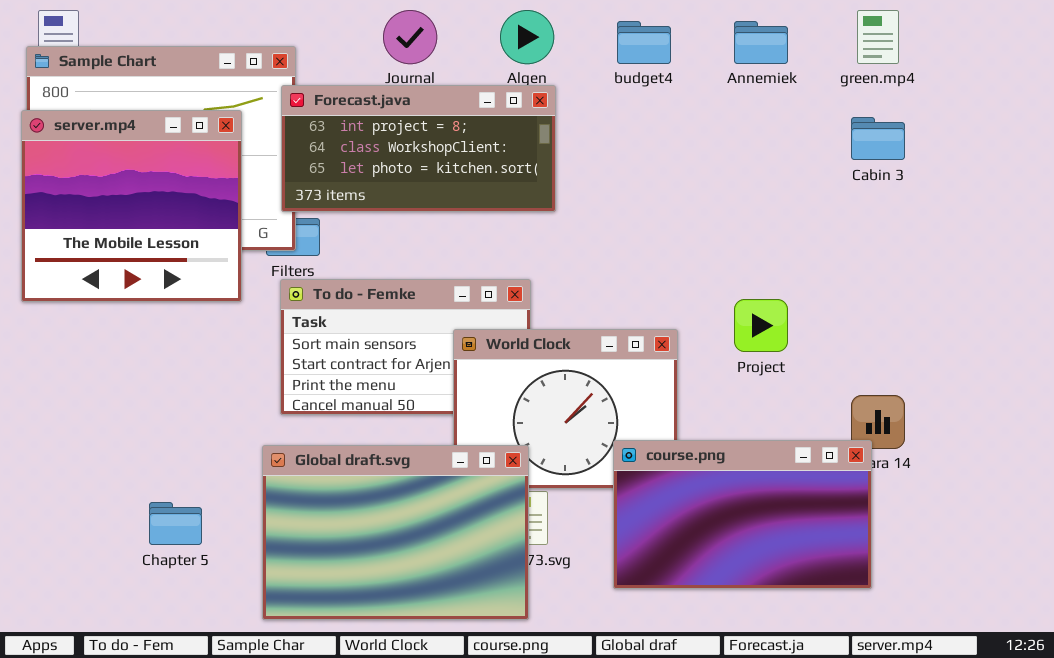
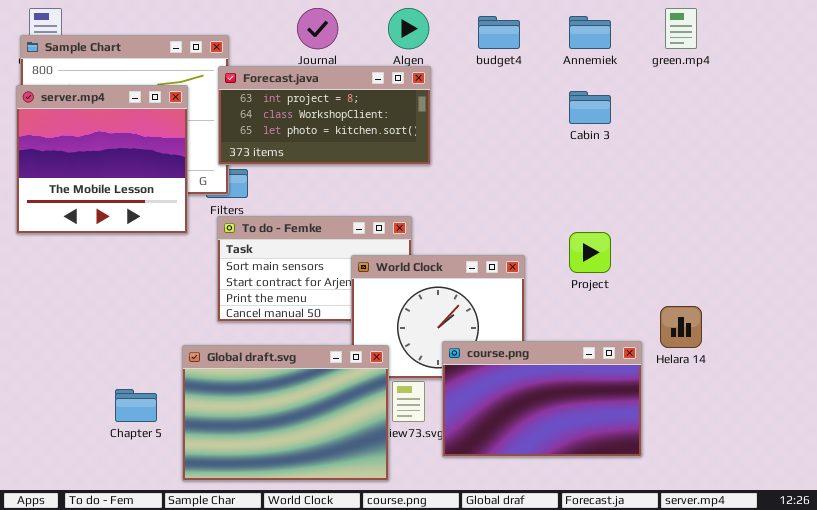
Cabin 3: [851,117,905,160] -> [569,91,611,124], moved
course.png: [613,440,872,589] -> [442,341,642,457], moved
Global draft.svg: [262,445,529,620] -> [182,345,389,481], moved

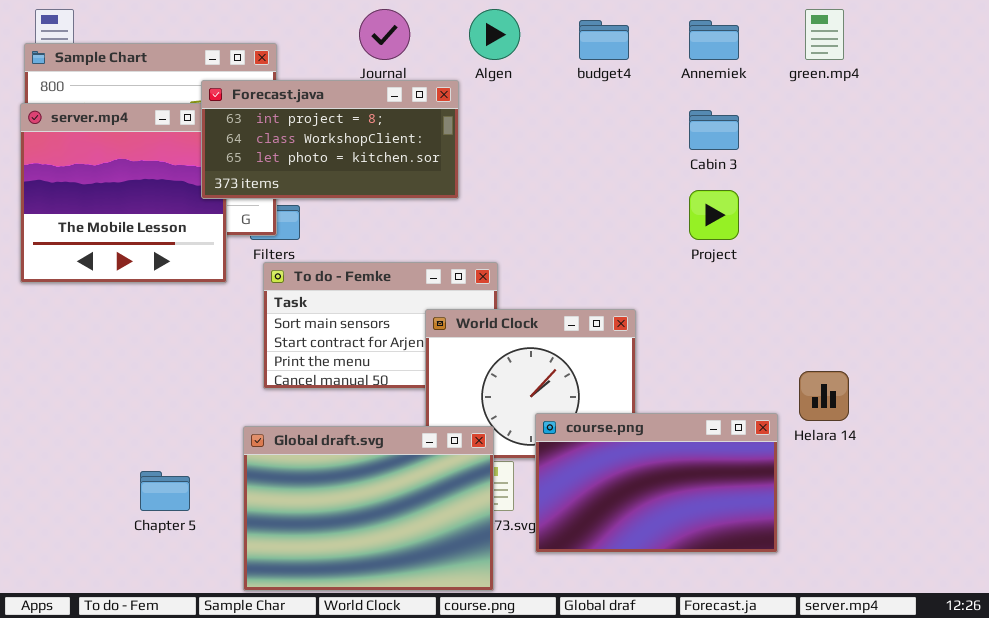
Forecast.java: [218,66,431,165] -> [201,80,459,199], moved
Project: [569,232,611,273] -> [689,190,739,240], moved
Global draft.svg: [182,345,389,481] -> [243,426,494,591], moved

